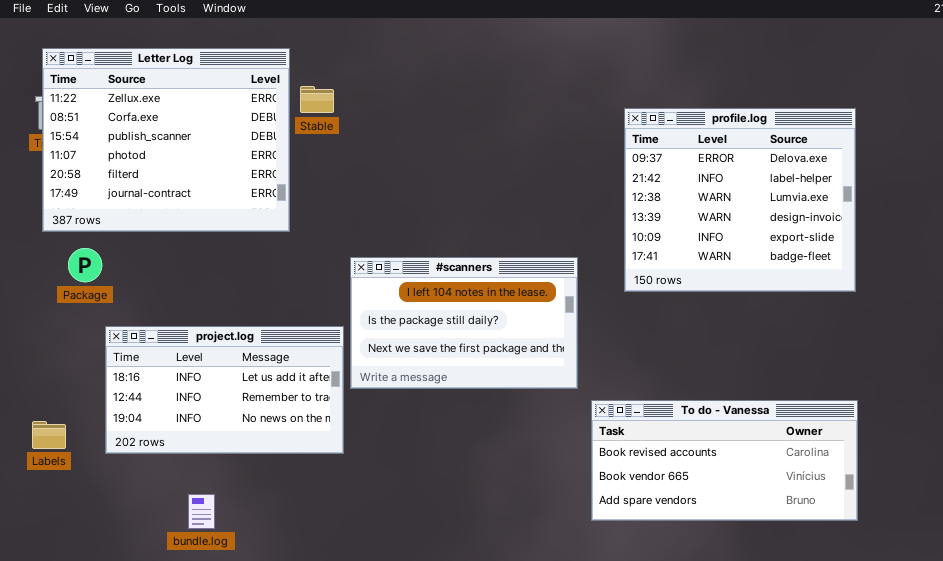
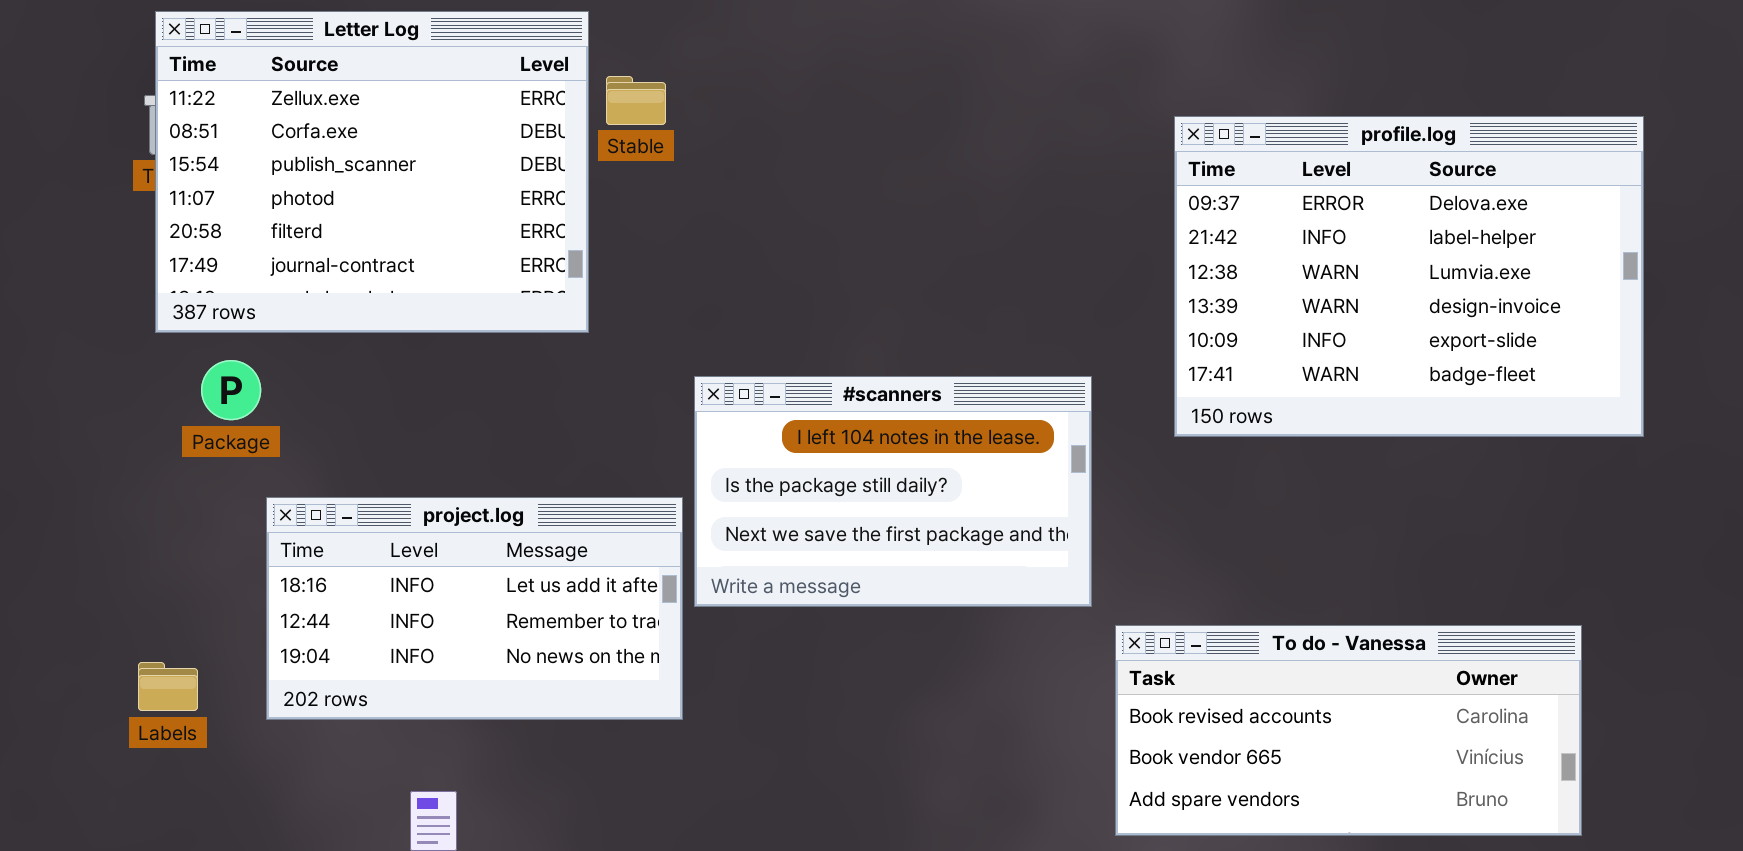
profile.log: [624,108,856,292] -> [1174,116,1644,437], resized

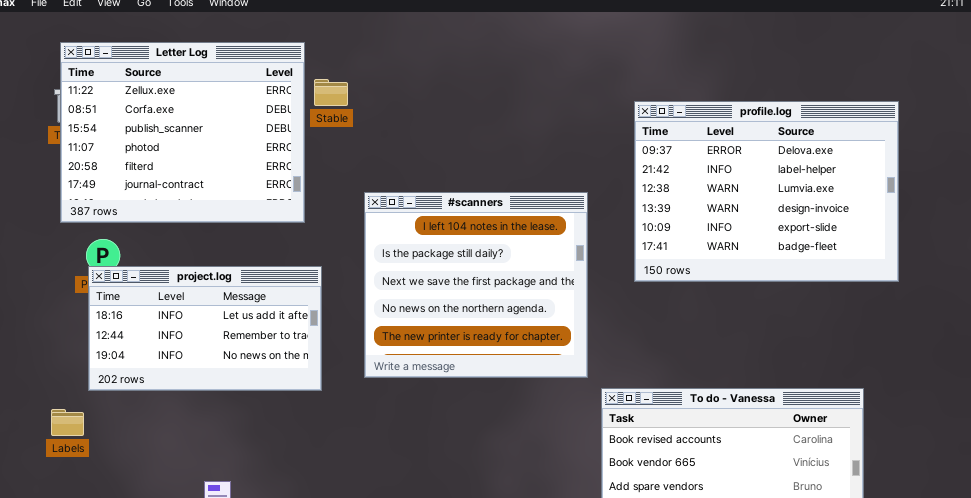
#scanners: [694,376,1092,607] -> [364,192,588,378], resized
project.log: [266,497,683,720] -> [88,266,322,391], moved

